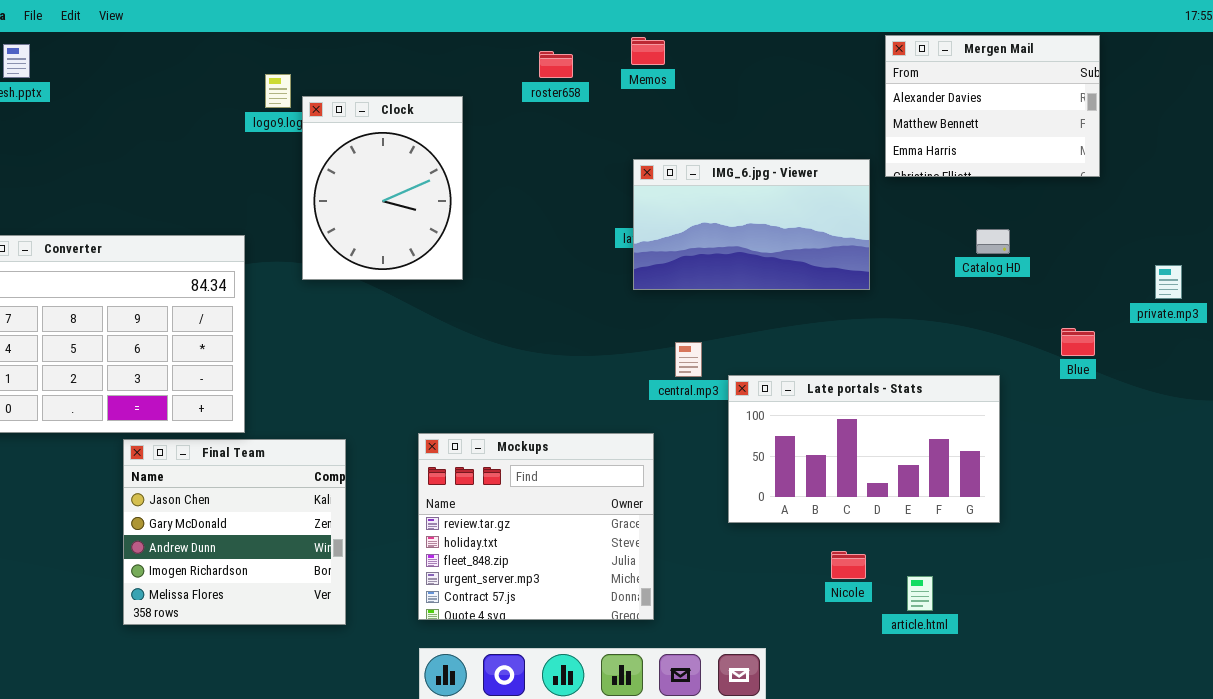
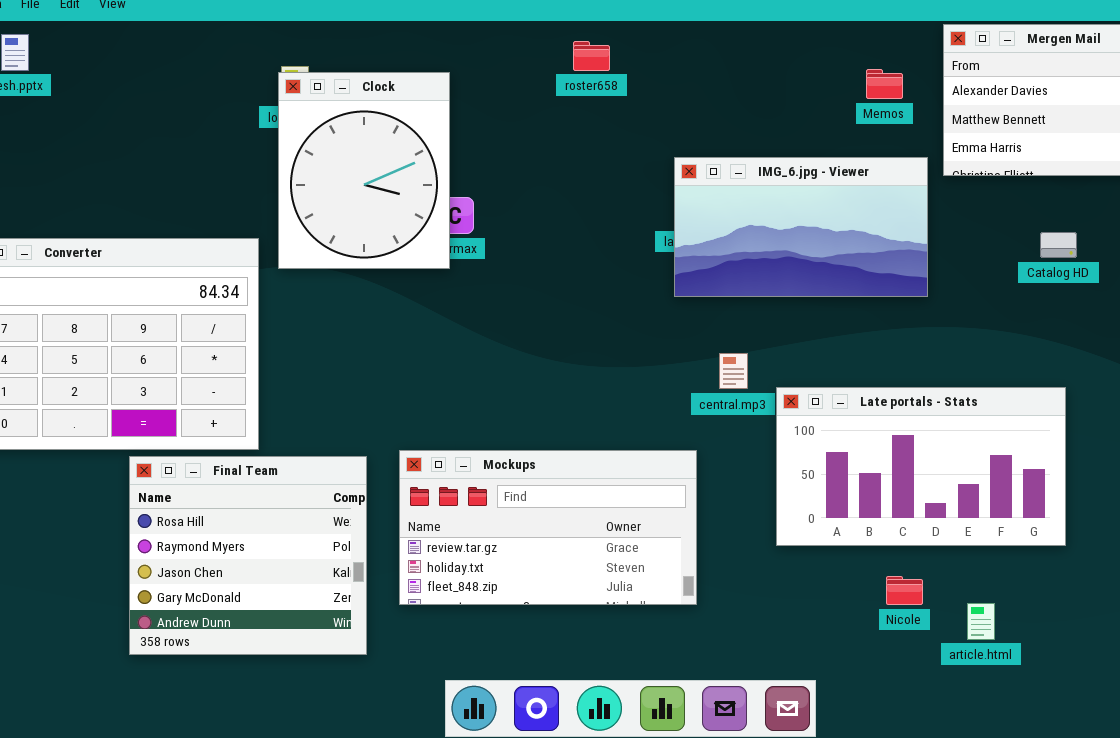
Memos: [631,37,665,65] -> [866,69,903,99], moved
Clock: [302,96,463,280] -> [278,72,450,269], moved
Mockups: [418,433,654,620] -> [399,450,697,605], resized
Final Team: [123,439,346,625] -> [129,456,367,655], scrolled up 2 rows

